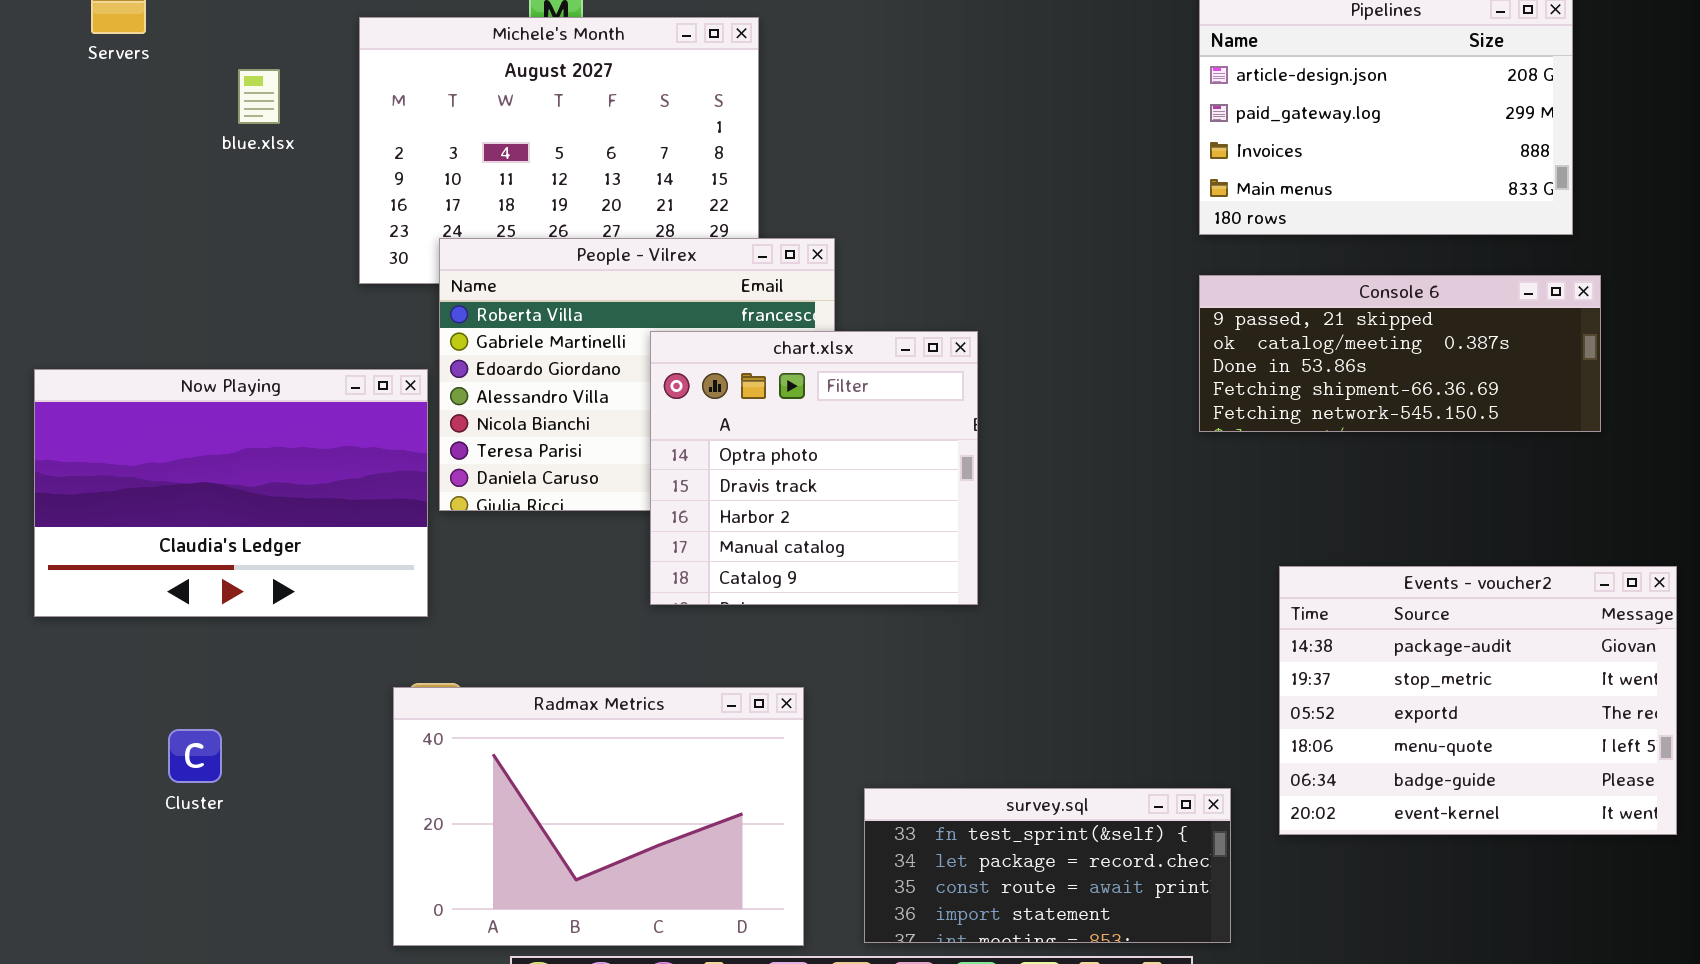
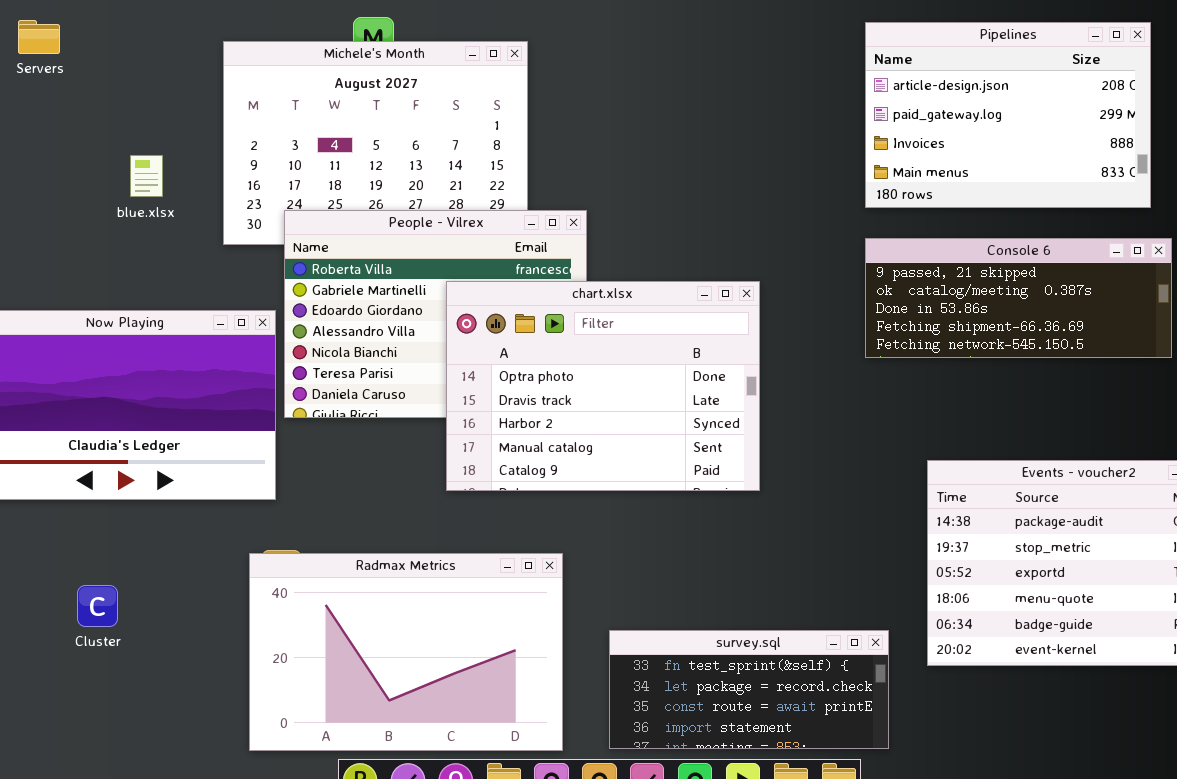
blue.xlsx: [238,69,280,124] -> [130,155,163,197], moved
chart.xlsx: [650,331,978,605] -> [446,281,760,491], resized

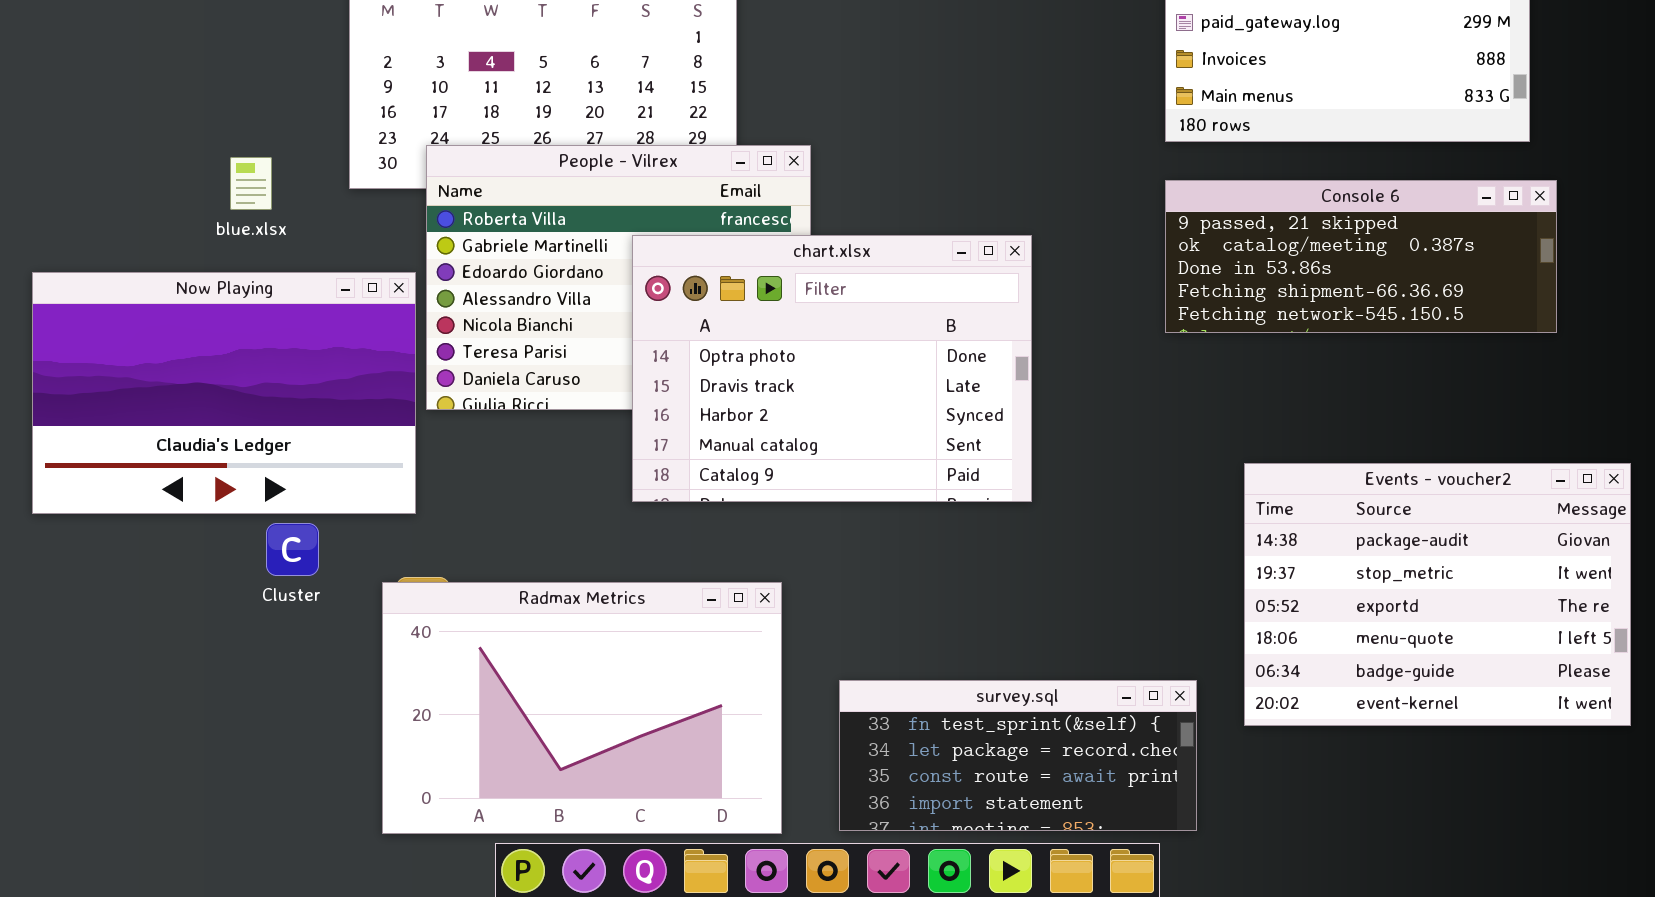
blue.xlsx: [130,155,163,197] -> [230,157,272,210], moved
Cluster: [77,585,118,627] -> [266,523,319,576], moved

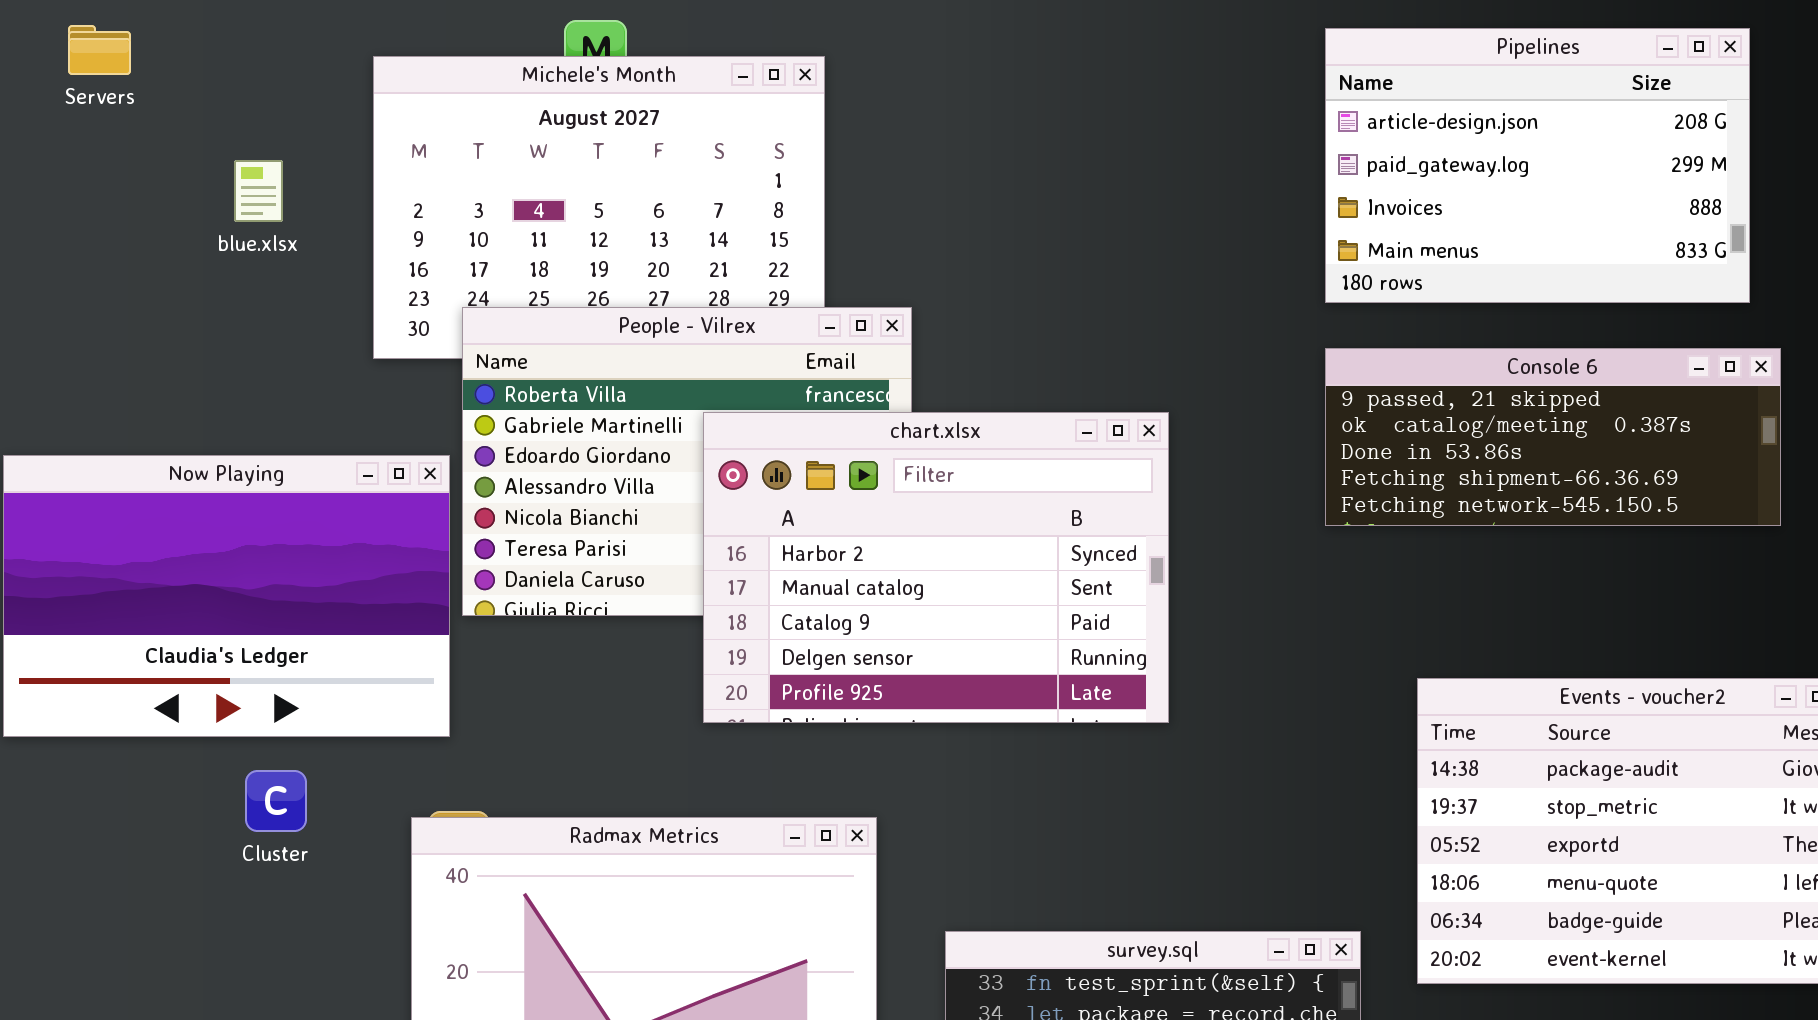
blue.xlsx: [230,157,272,210] -> [234,160,283,222], moved
chart.xlsx: [632,235,1032,502] -> [703,412,1169,723], scrolled down 2 rows
Cluster: [266,523,319,576] -> [245,770,307,832], moved

